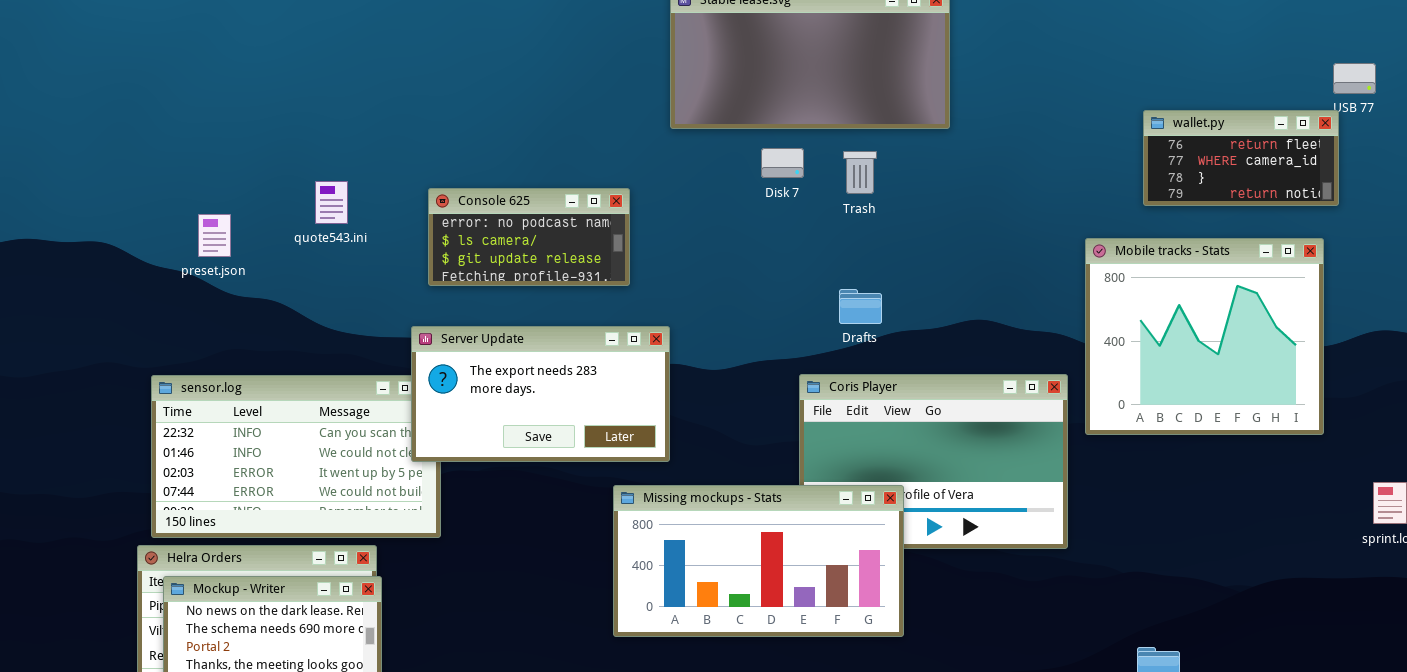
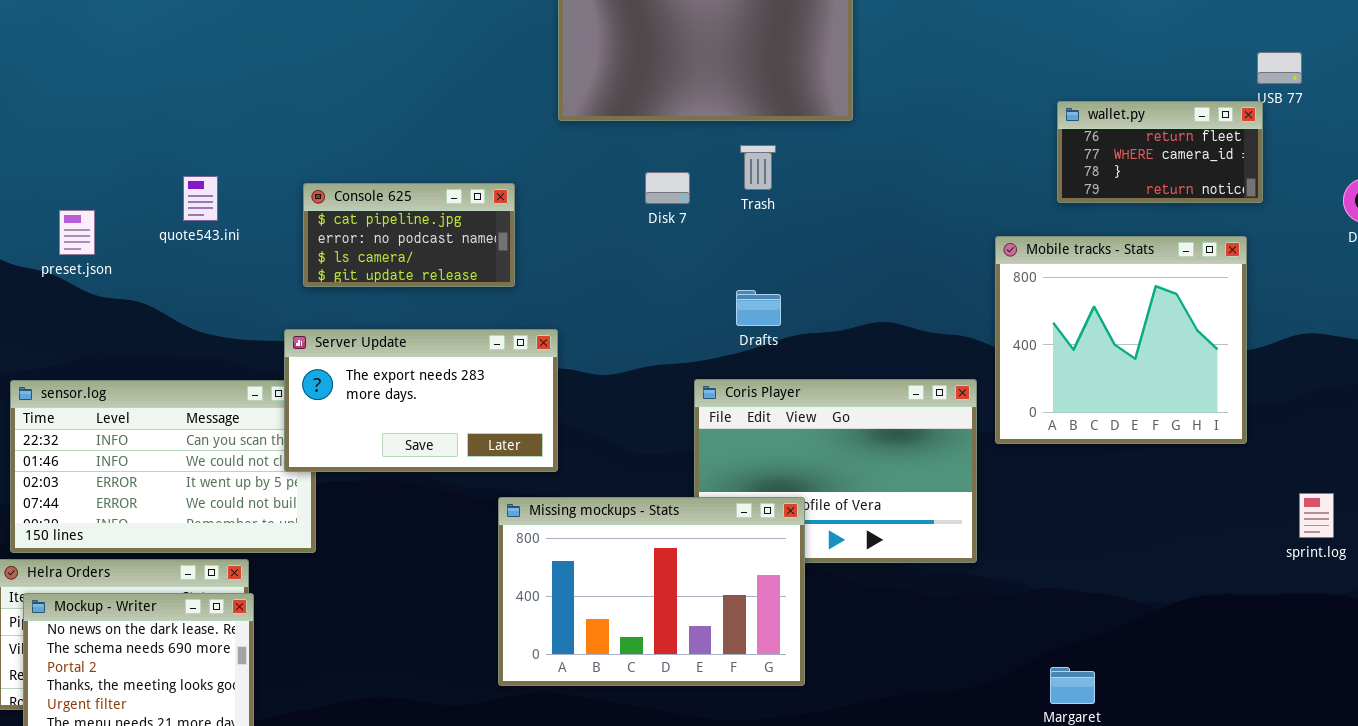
Disk 7: [761,148,804,178] -> [645,172,690,204], moved
Console 625: [428,188,630,286] -> [303,183,515,287], scrolled up 1 row
Missing mockups - Stats: [613,485,904,637] -> [498,497,805,686], resized

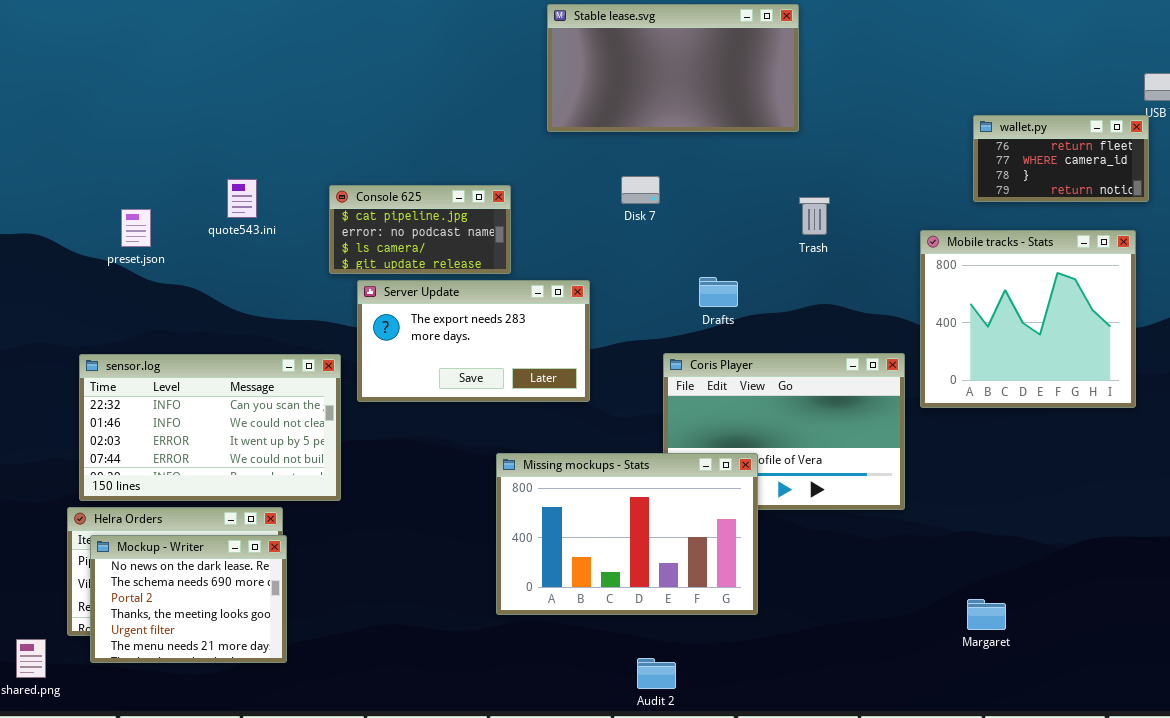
Trash: [740,145,776,190] -> [799,197,830,235], moved
Server Update: [284,329,558,472] -> [357,280,590,402], moved

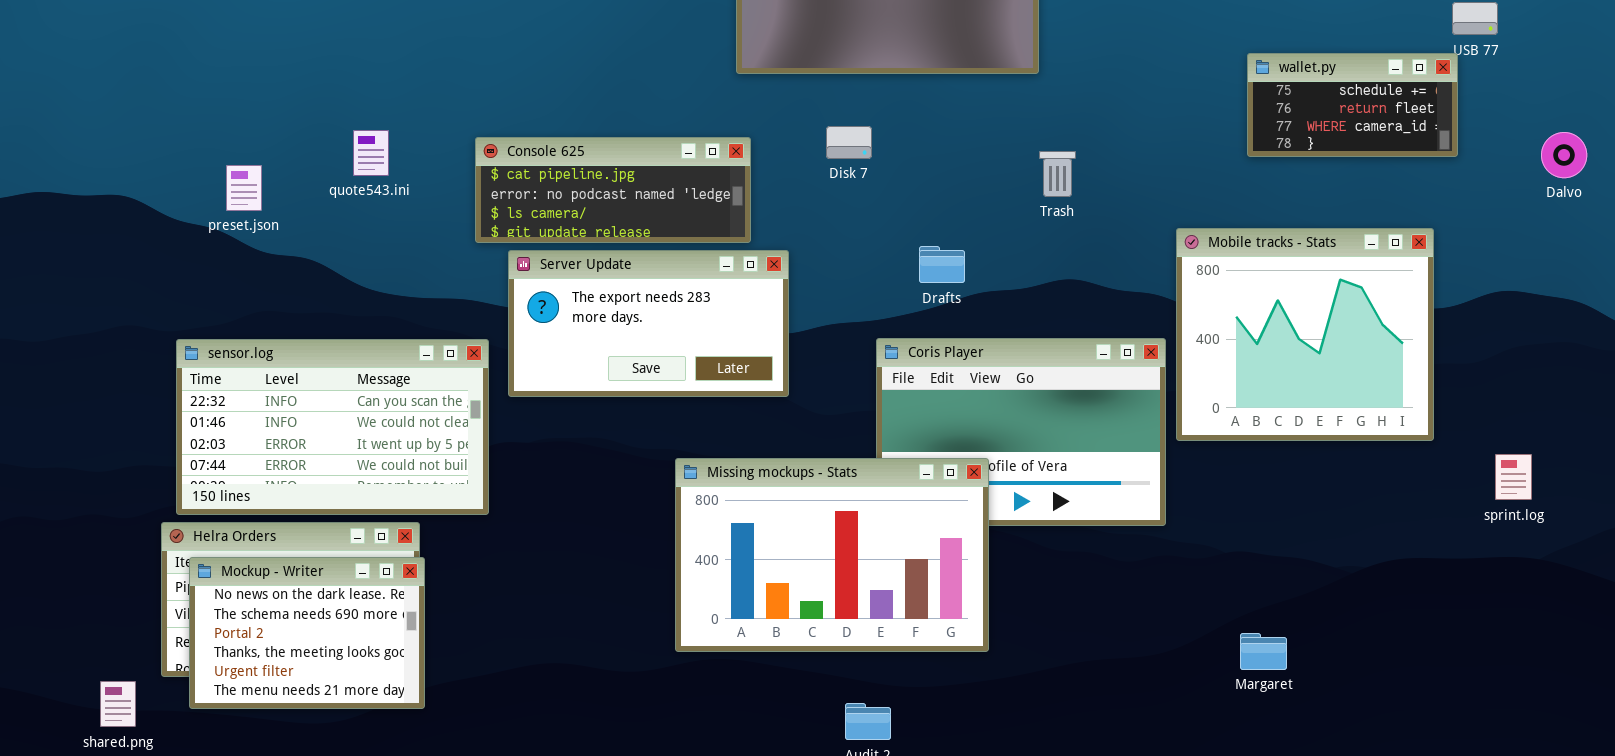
wallet.py: [973,115,1149,202] -> [1247,53,1458,157], scrolled up 1 row
Console 625: [329,185,511,274] -> [475,137,751,243], resized
Mobile tracks - Stats: [920,230,1136,408] -> [1176,228,1434,441], moved

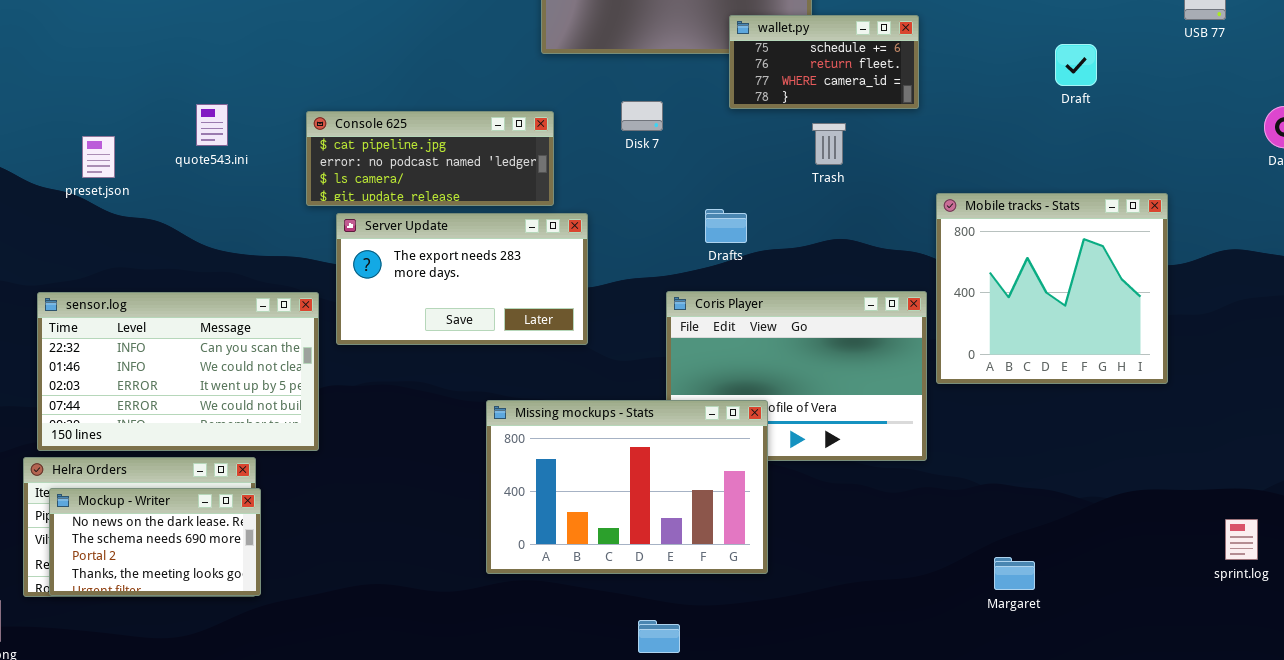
wallet.py: [1247,53,1458,157] -> [729,15,919,109], moved
sprint.log: [1495,454,1532,500] -> [1225,519,1258,560], moved
Mockup - Writer: [189,557,425,709] -> [49,488,261,596], resized

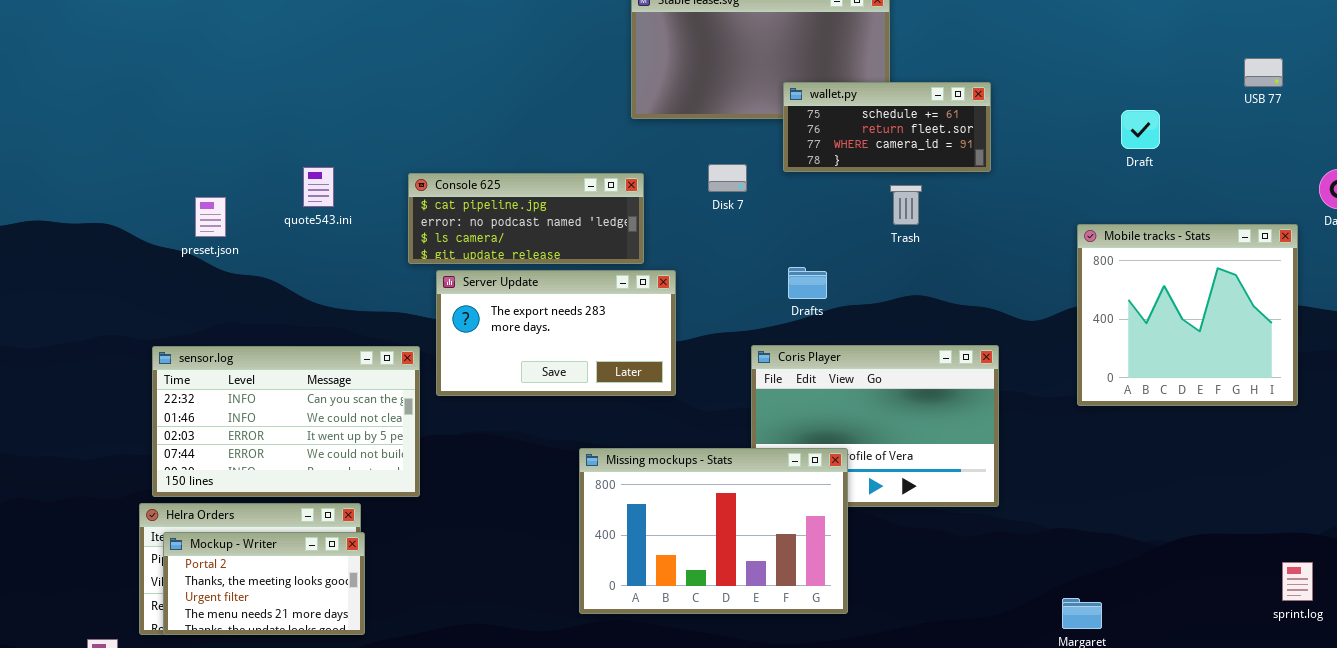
wallet.py: [729,15,919,109] -> [783,82,991,172], resized
Mobile tracks - Stats: [936,193,1168,384] -> [1077,224,1298,406], moved
Mockup - Writer: [49,488,261,596] -> [163,532,365,635], scrolled down 2 rows

